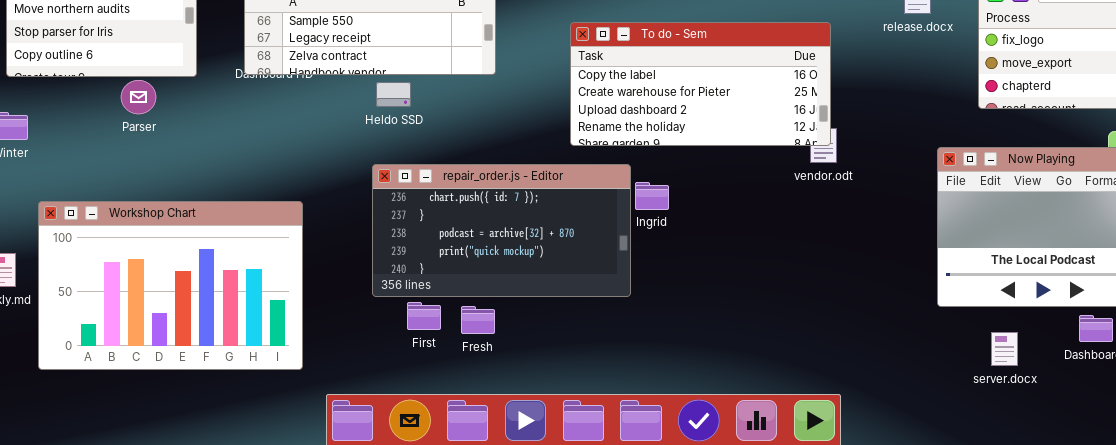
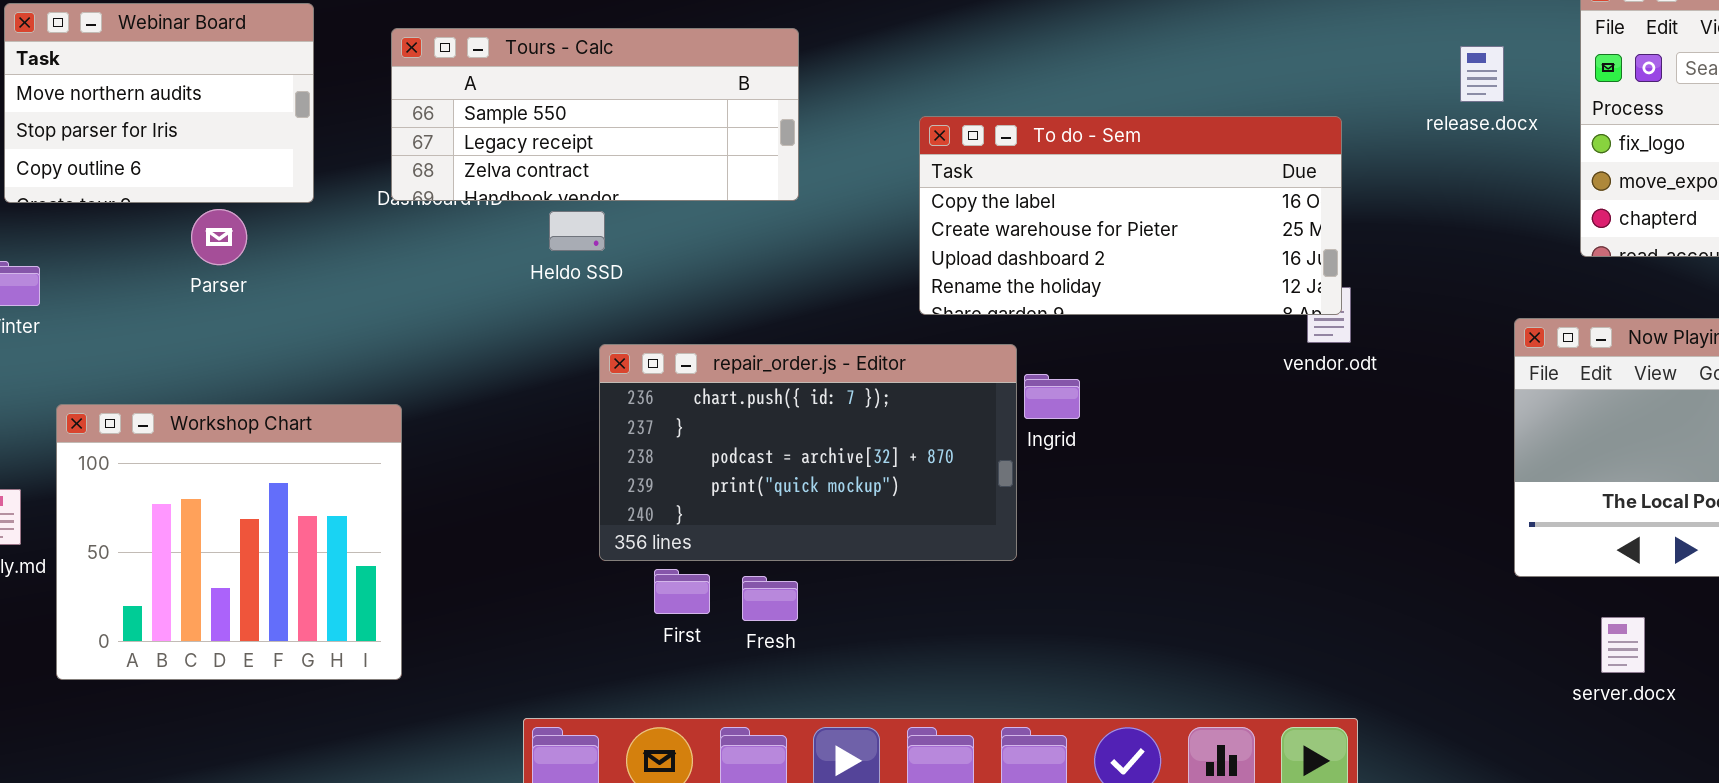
Heldo SSD: [376,82,411,107] -> [549,211,605,251], moved
Workshop Chart: [38,201,303,370] -> [56,404,402,680], resized

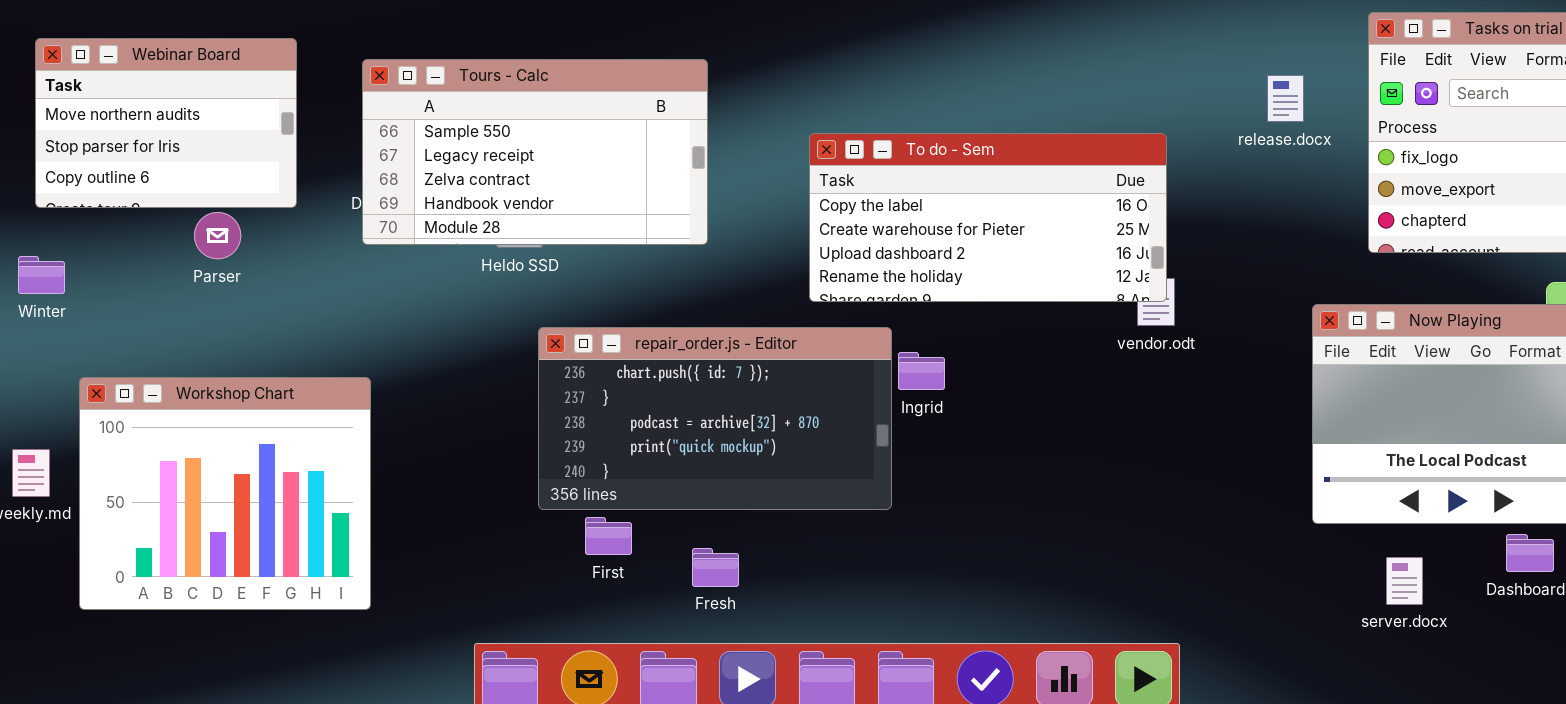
Tours - Calc: [391,28,799,201] -> [362,59,708,245], resized
Fresh: [742,576,798,621] -> [692,548,739,587], moved

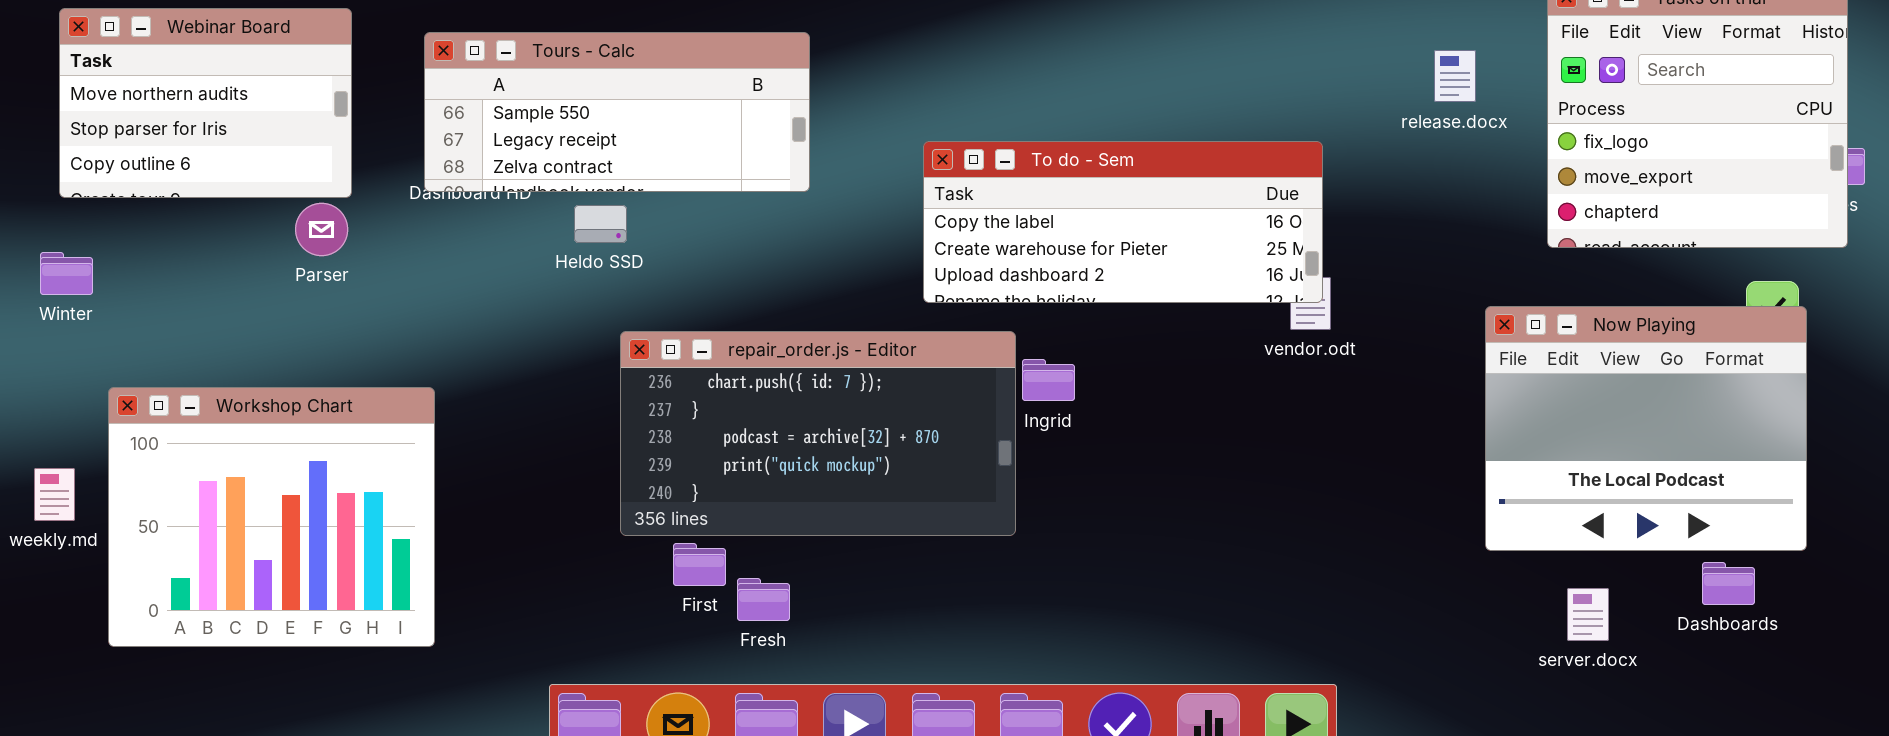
Tours - Calc: [362,59,708,245] -> [424,32,810,192], resized
To do - Sem: [809,133,1167,302] -> [923,141,1323,303], resized
Parser: [194,212,241,259] -> [295,203,348,256], moved
Fresh: [692,548,739,587] -> [737,578,790,621], moved

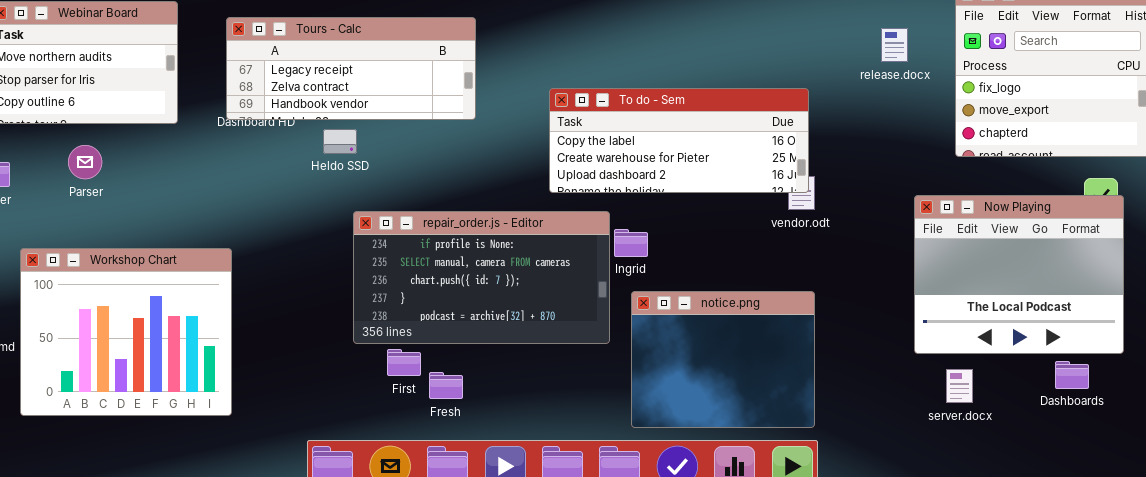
Tours - Calc: [424,32,810,192] -> [226,17,476,120], scrolled down 1 row
Parser: [295,203,348,256] -> [68,145,102,179], moved
repair_order.js - Editor: [620,331,1016,536] -> [353,211,610,344], scrolled up 2 rows
notice.png: none -> [631,291,815,428], opened
server.docx: [1567,588,1609,641] -> [946,369,973,403], moved

